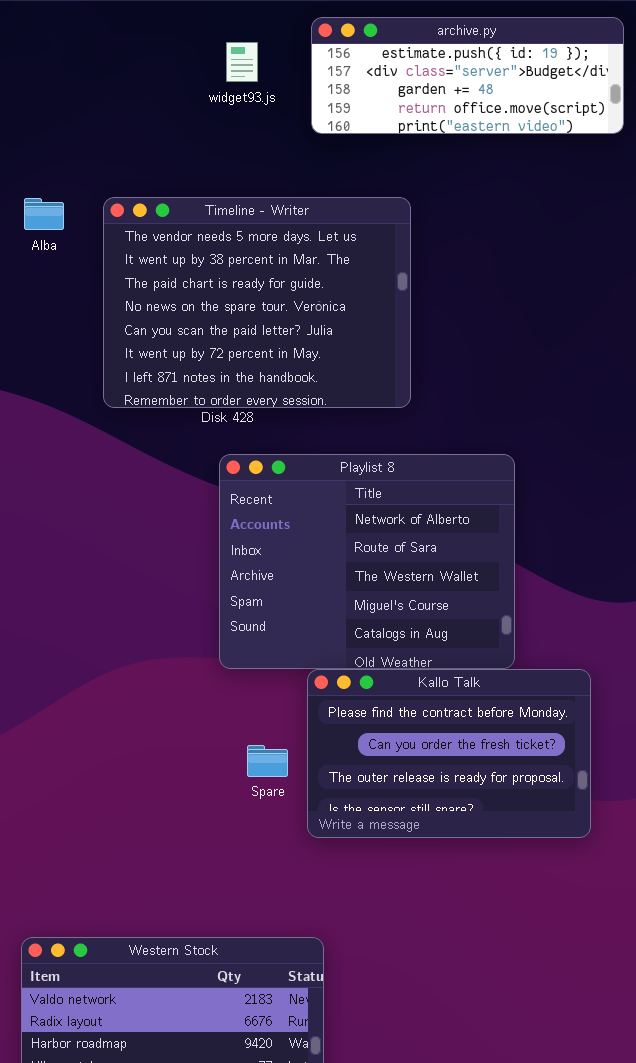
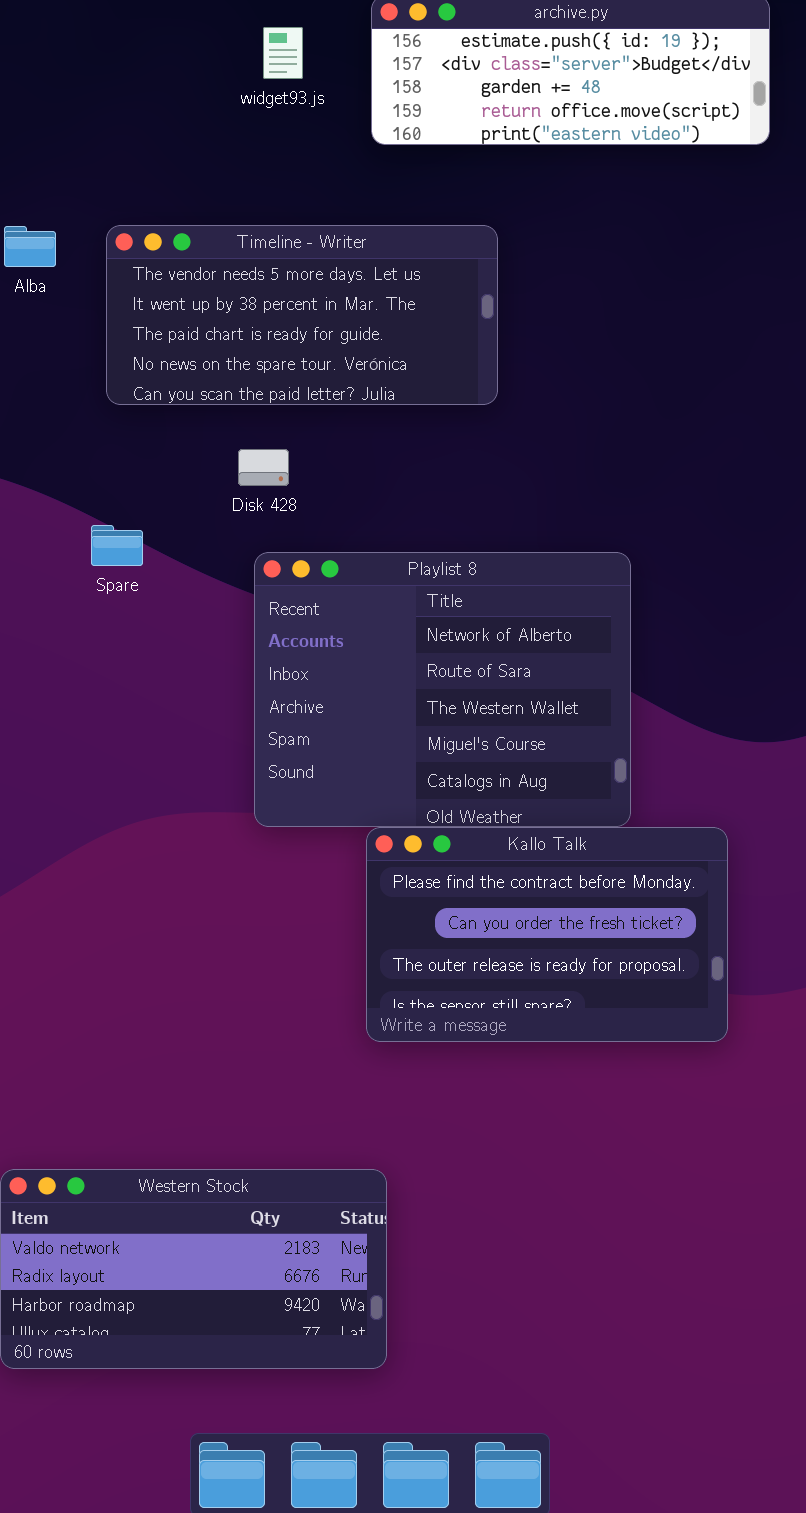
Timeline - Writer: [103,197,411,408] -> [106,225,498,405], resized
Spare: [247,745,288,777] -> [91,525,143,566], moved

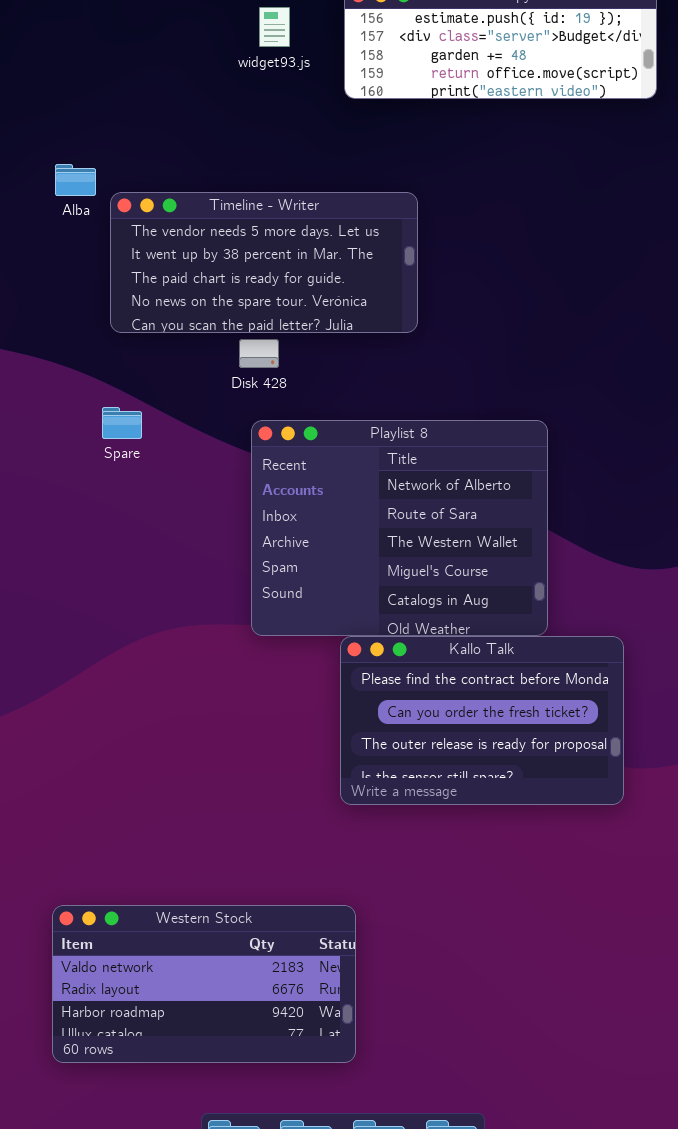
Timeline - Writer: [106,225,498,405] -> [110,192,418,333], moved
Spare: [91,525,143,566] -> [102,407,142,439], moved

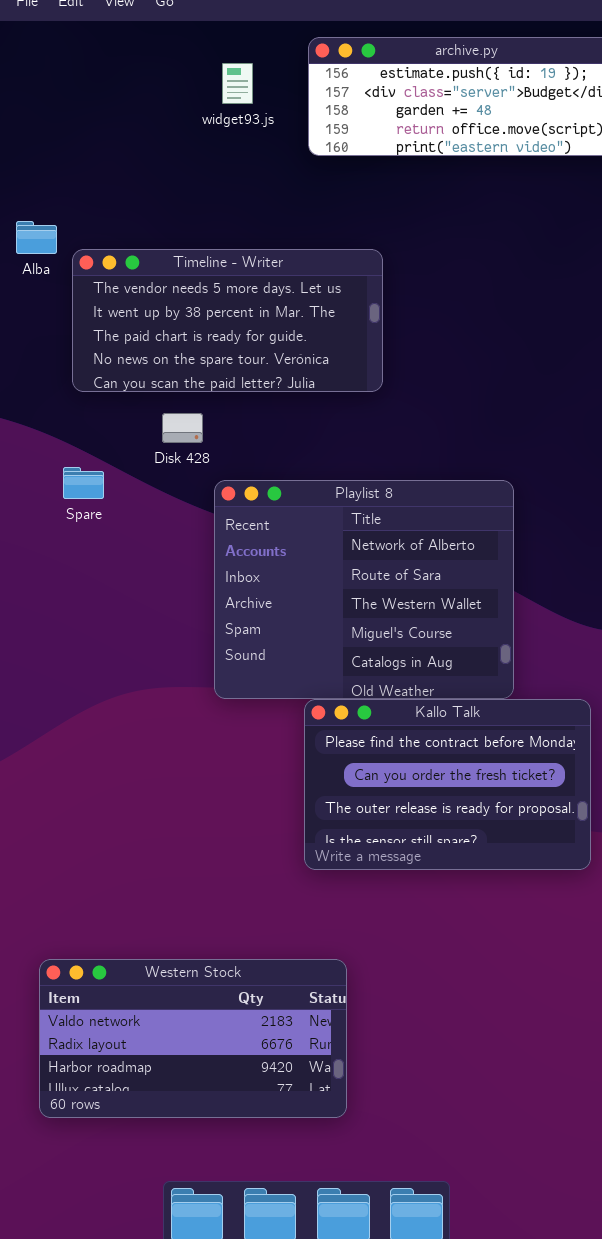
Disk 428: [239,339,279,368] -> [162,413,203,443], moved
Western Stock: [52,905,356,1063] -> [39,959,347,1118], moved

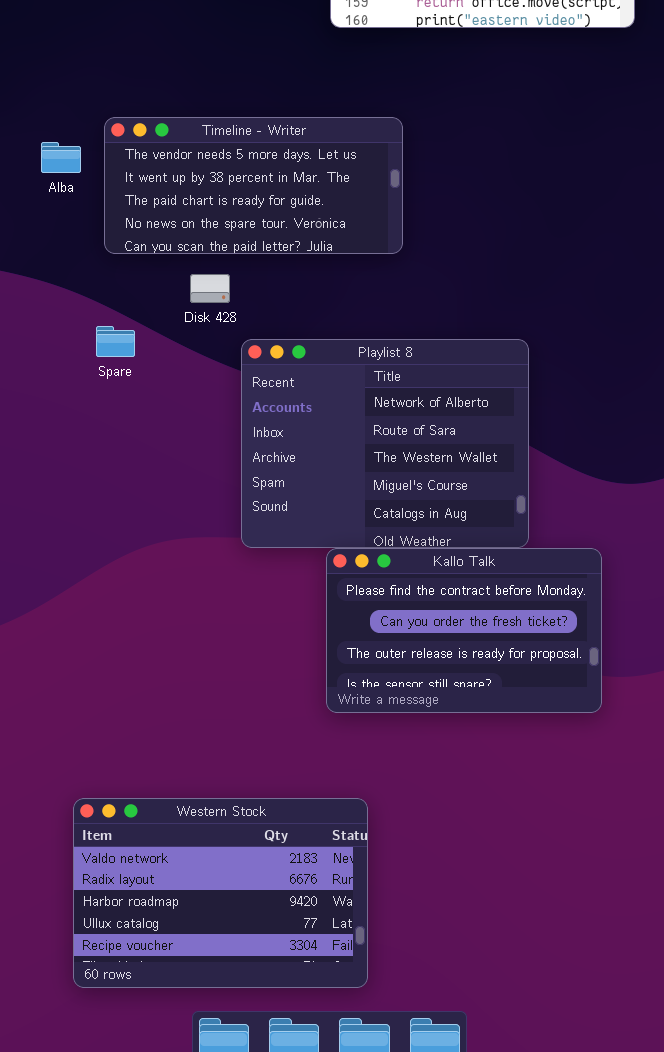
Alba: [16,221,57,254] -> [41,142,81,173], moved
Western Stock: [39,959,347,1118] -> [73,798,368,988], resized

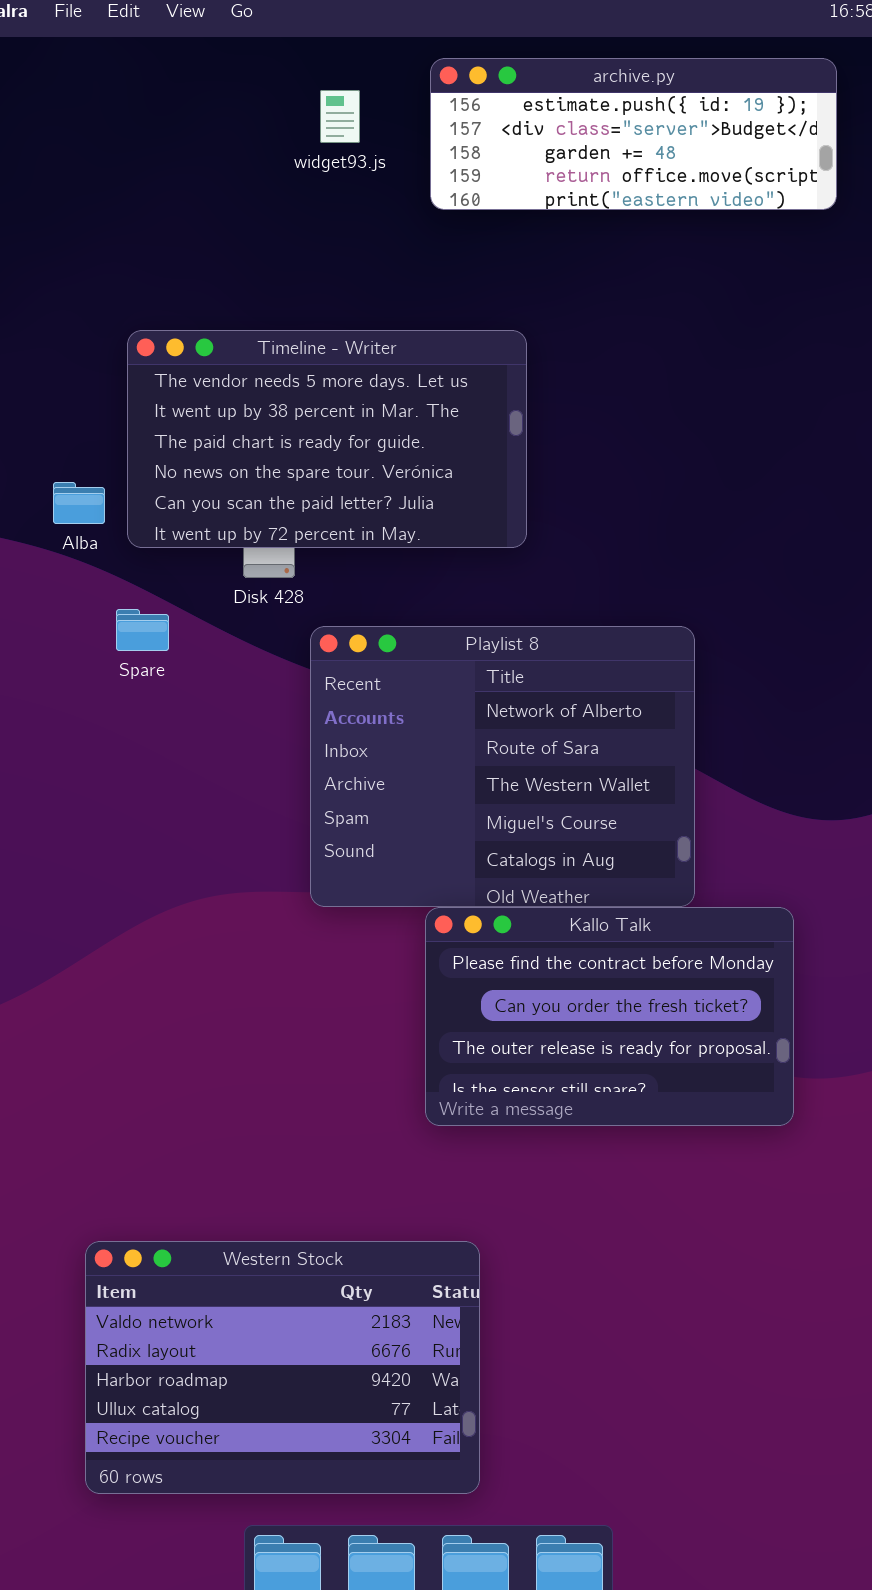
Timeline - Writer: [104,117,403,254] -> [127,330,527,548], resized
Alba: [41,142,81,173] -> [53,482,105,524], moved

